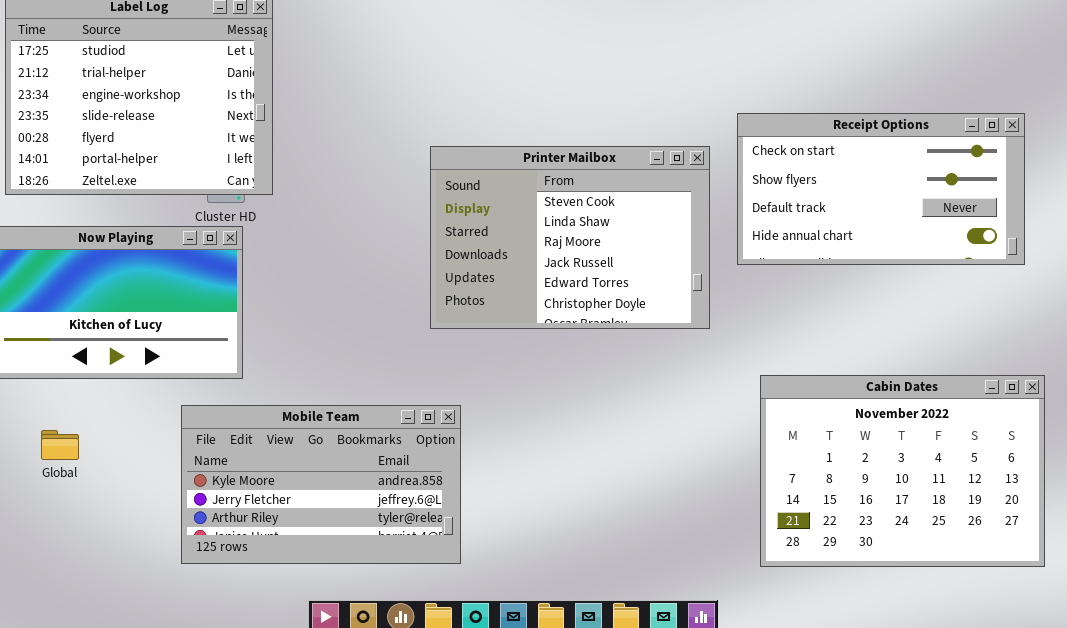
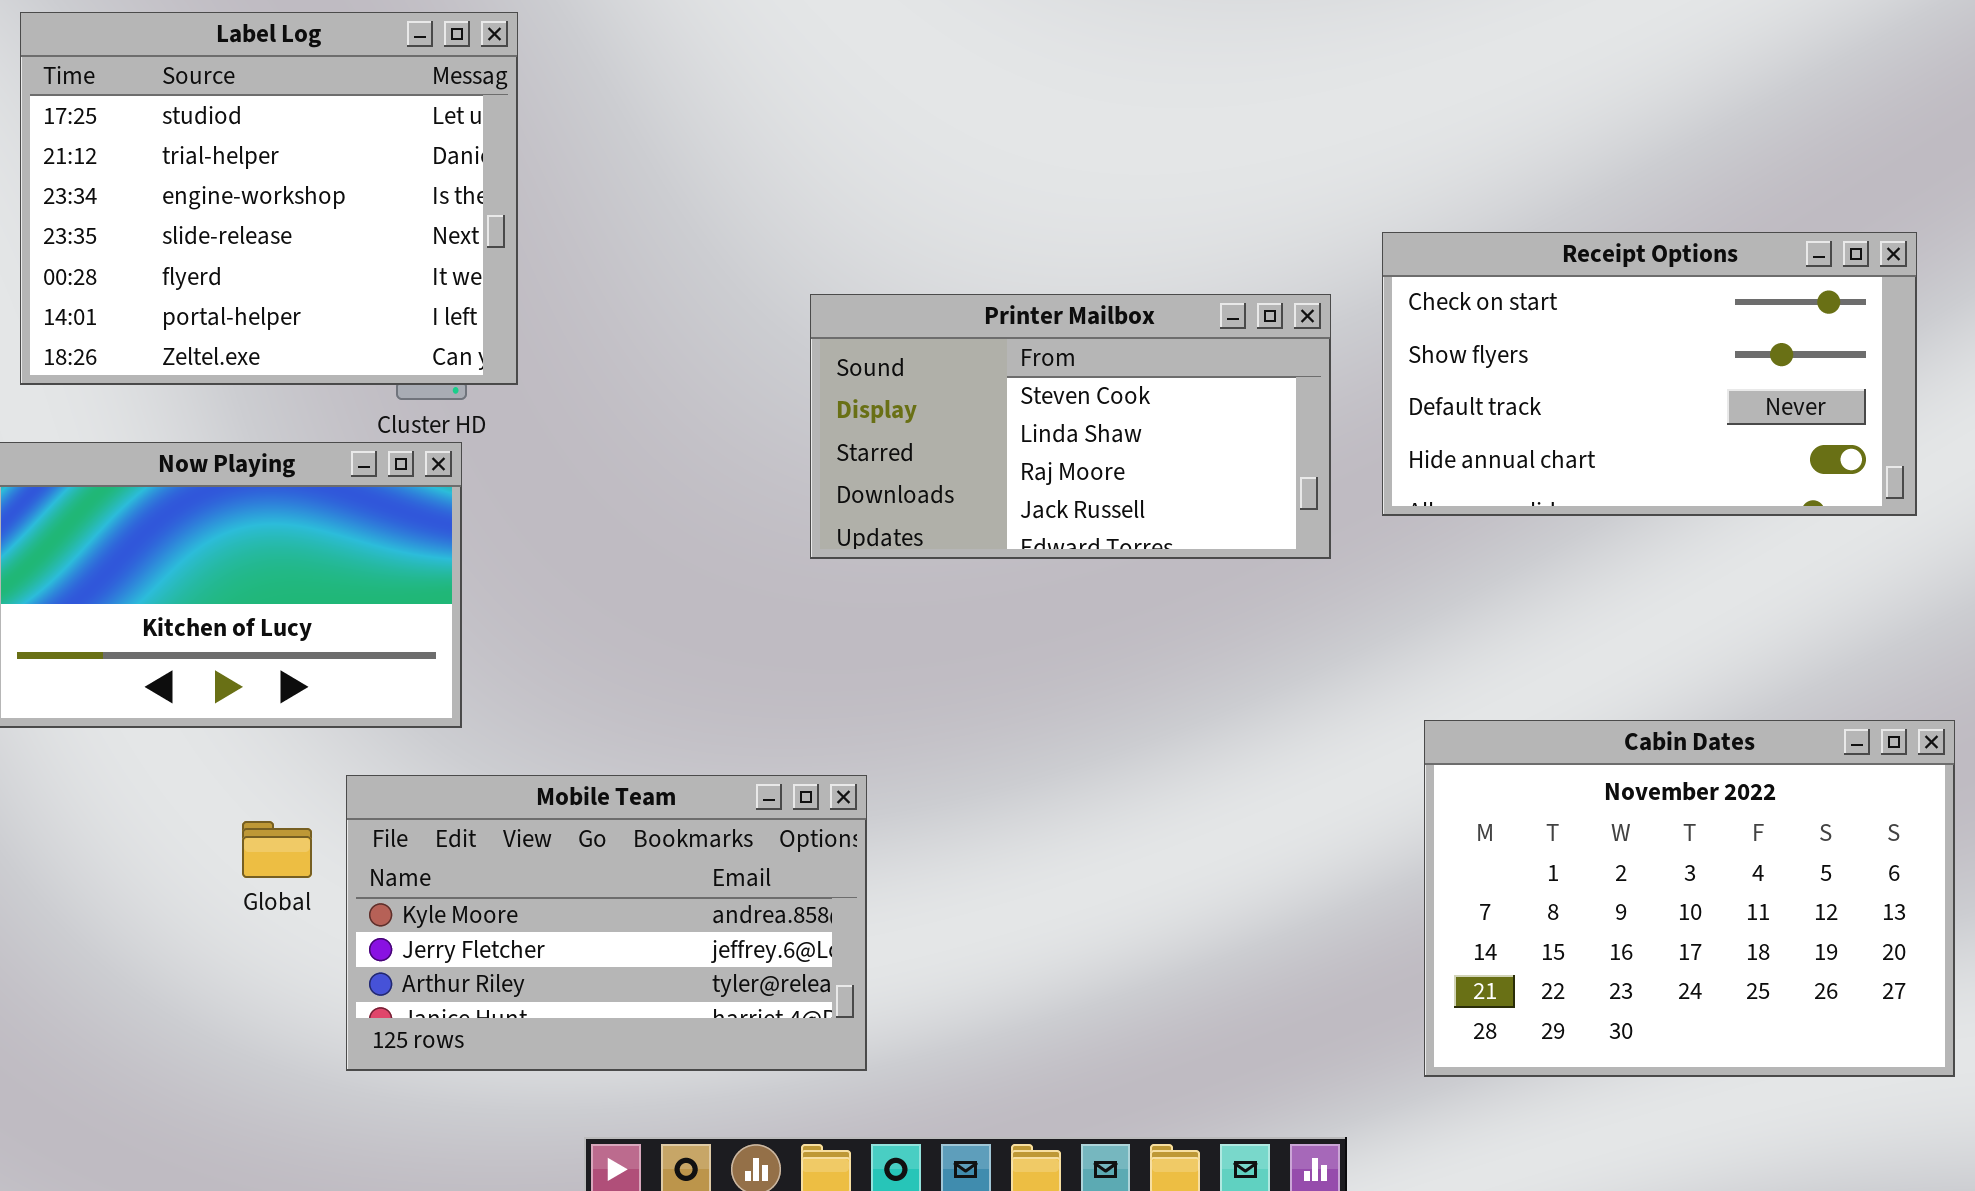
Printer Mailbox: [430,146,710,329] -> [810,294,1331,559], resized
Global: [41,430,79,460] -> [242,821,312,878], moved

